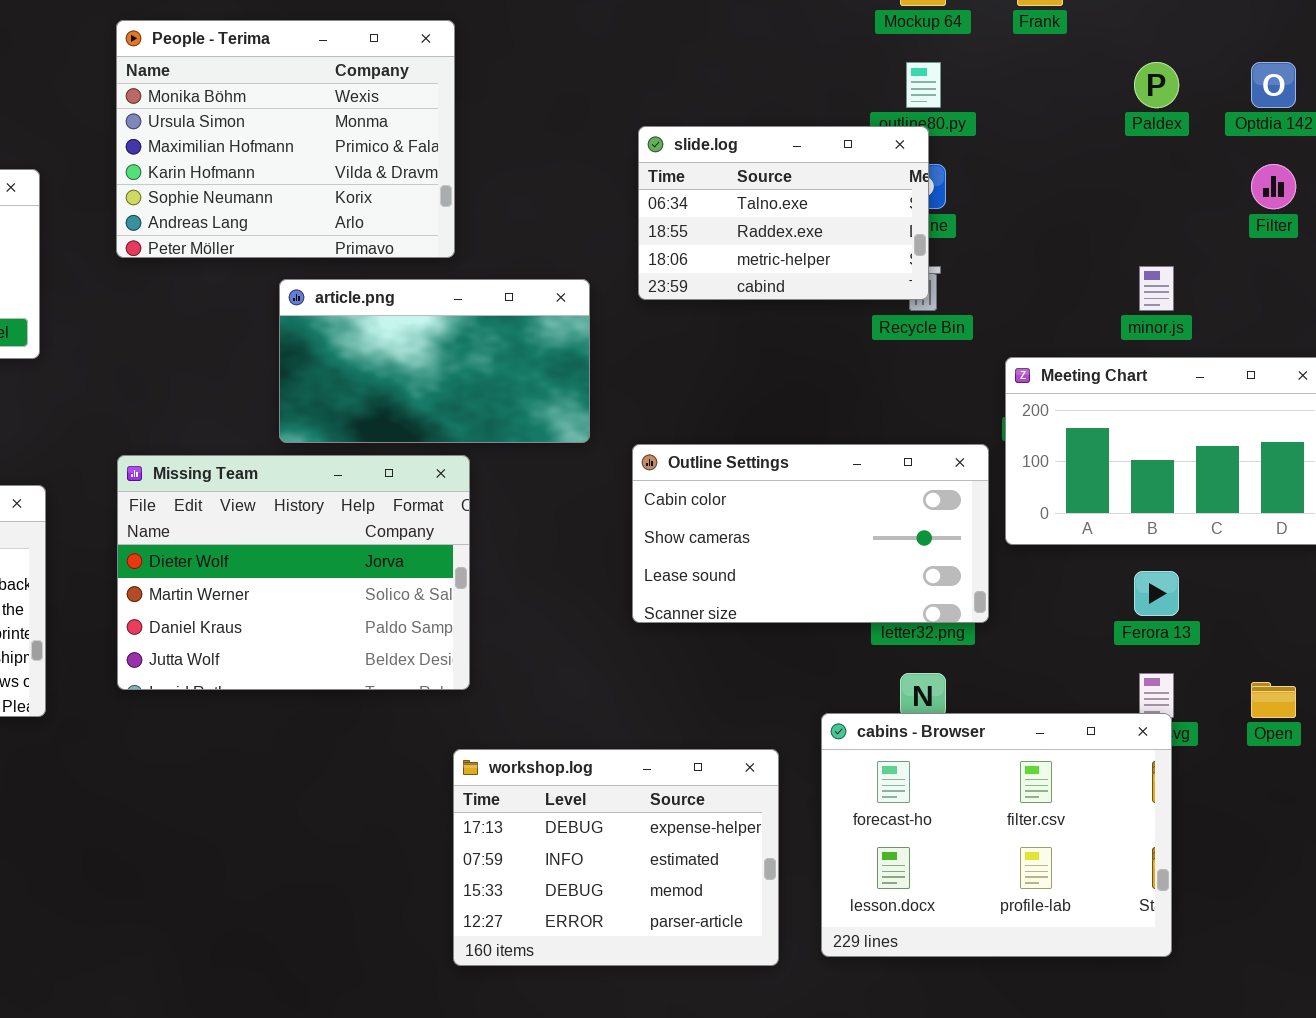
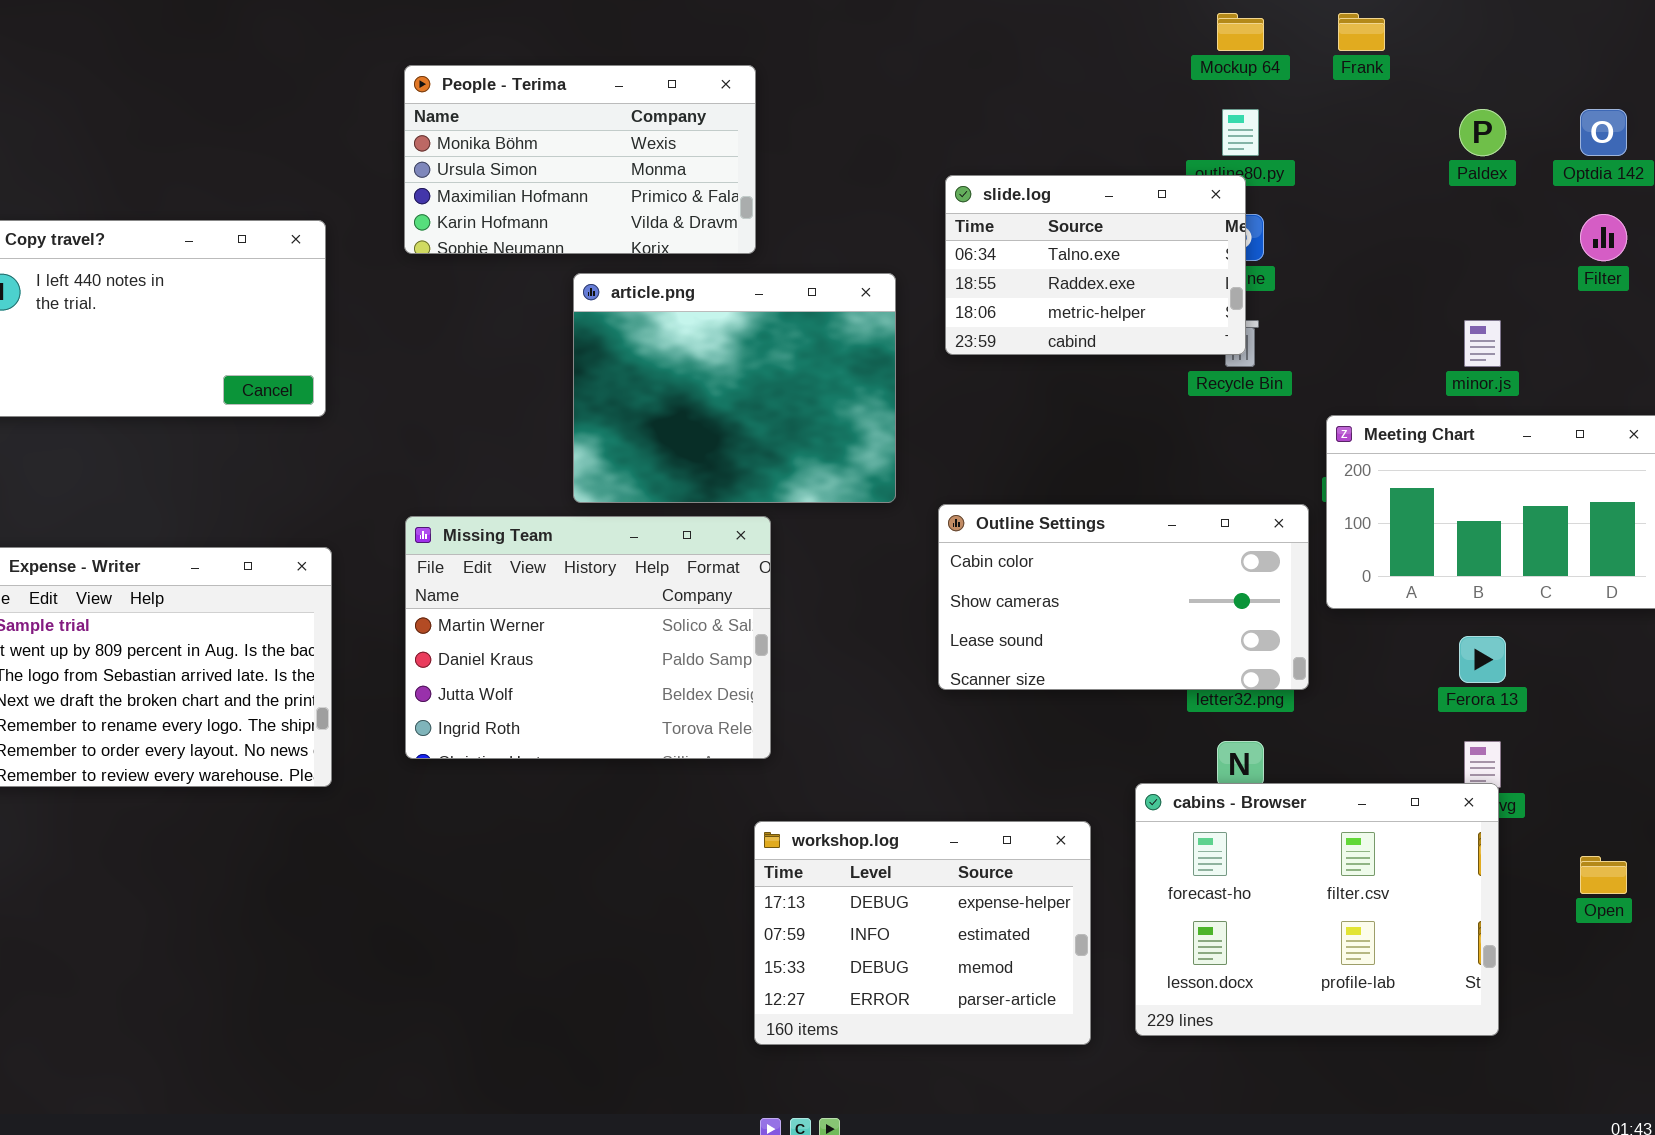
People - Terima: [116,20,455,258] -> [404,65,756,254], resized
article.png: [279,279,590,443] -> [573,273,896,503], resized
Missing Team: [117,455,470,690] -> [405,516,771,759], scrolled down 1 row
Open: [1251,682,1296,718] -> [1580,856,1627,894], moved

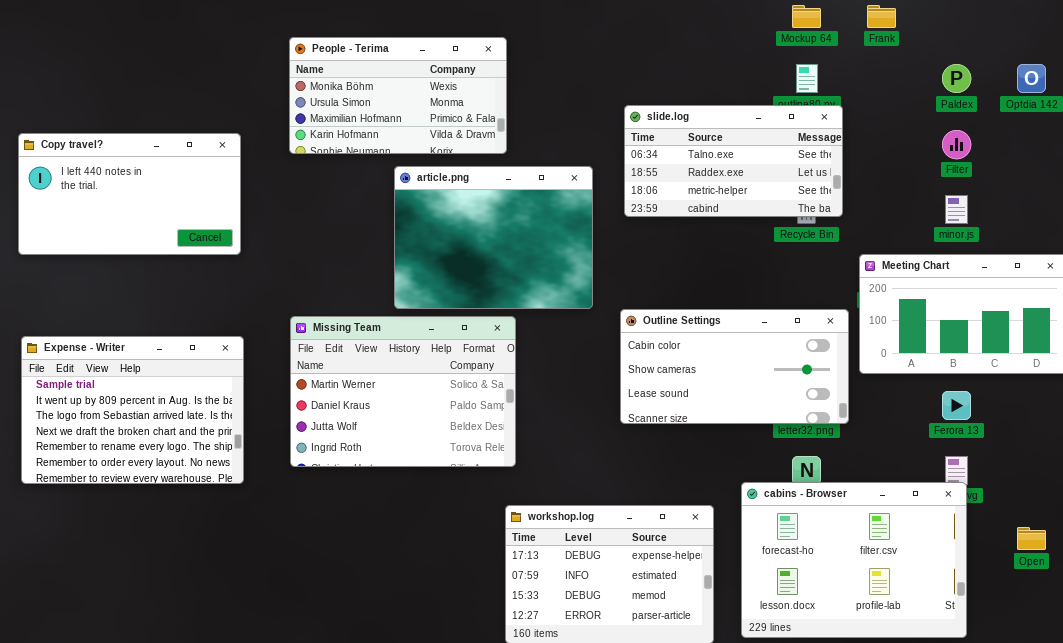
slide.log: [945,175,1246,355] -> [624,105,843,217], resized
Filter: [1580,214,1627,261] -> [942,130,971,159], moved

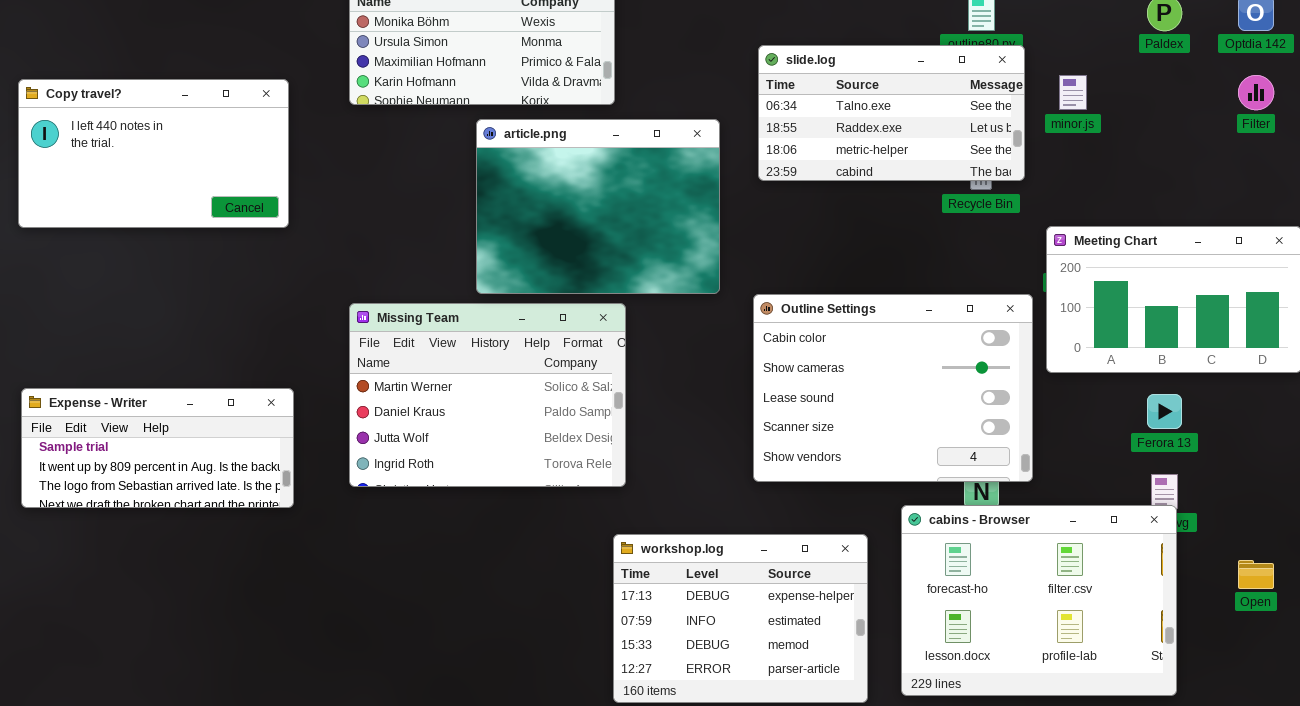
Filter: [942,130,971,159] -> [1238,75,1274,110], moved
minor.js: [945,195,968,224] -> [1059,75,1087,110], moved
Outline Settings: [620,309,849,424] -> [753,294,1033,482], resized
Expense - Writer: [21,336,244,484] -> [21,388,294,508], resized

